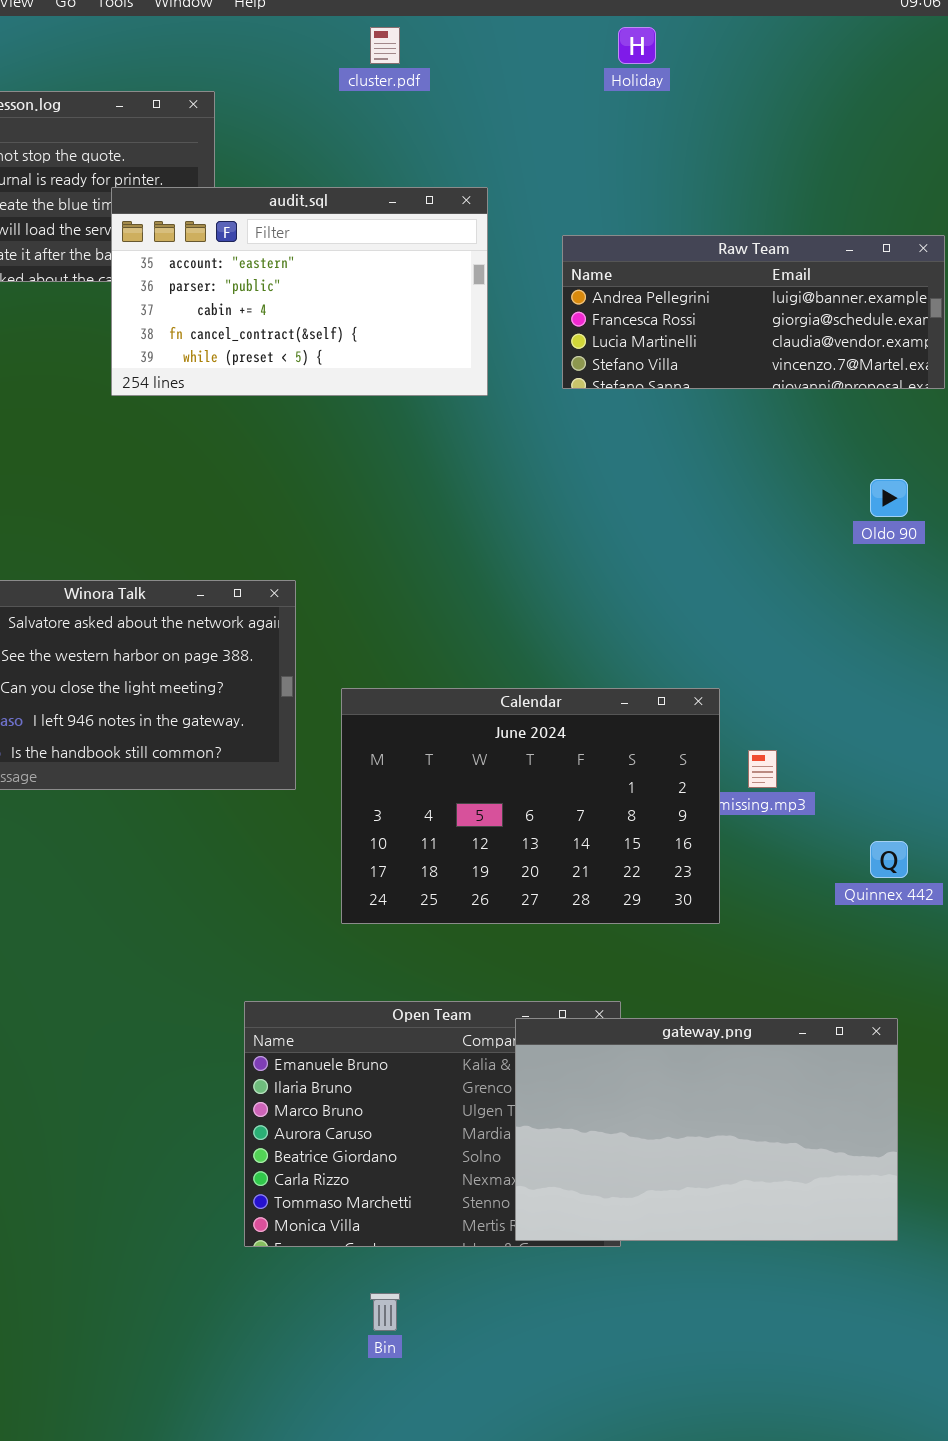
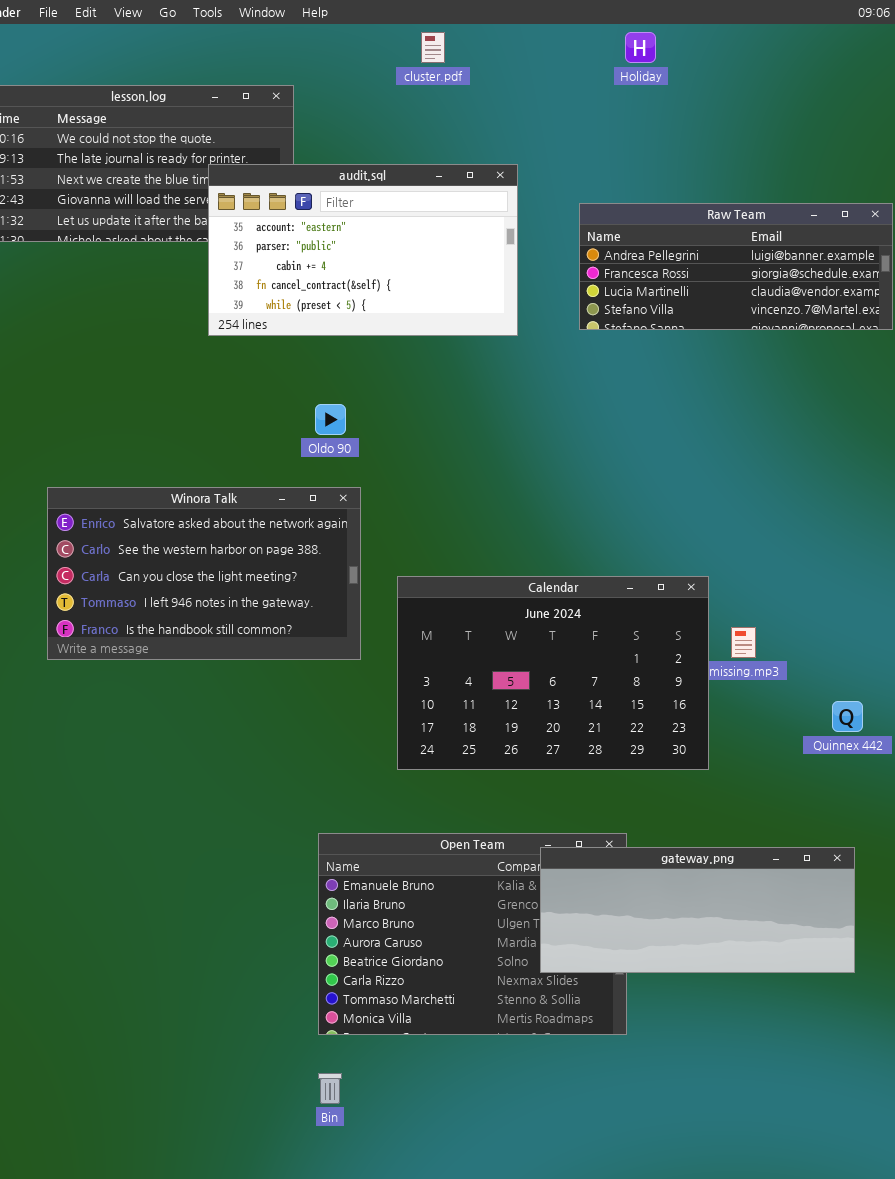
Oldo 90: [870,479,908,517] -> [315,404,346,435], moved
gateway.png: [515,1018,898,1241] -> [540,847,855,973], resized
Bin: [370,1293,400,1331] -> [318,1073,342,1104], moved

